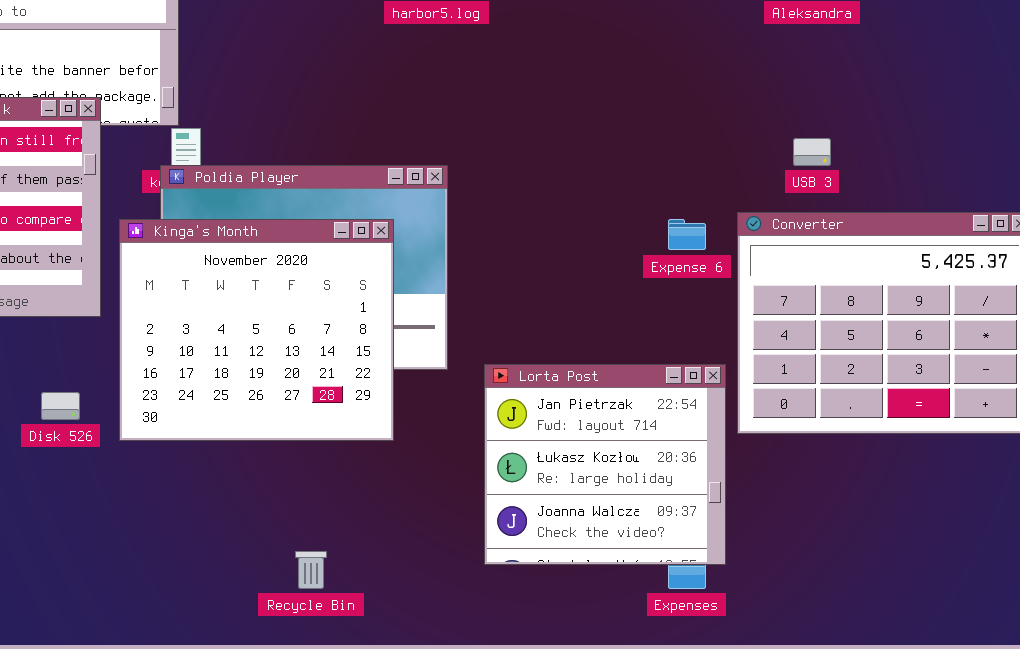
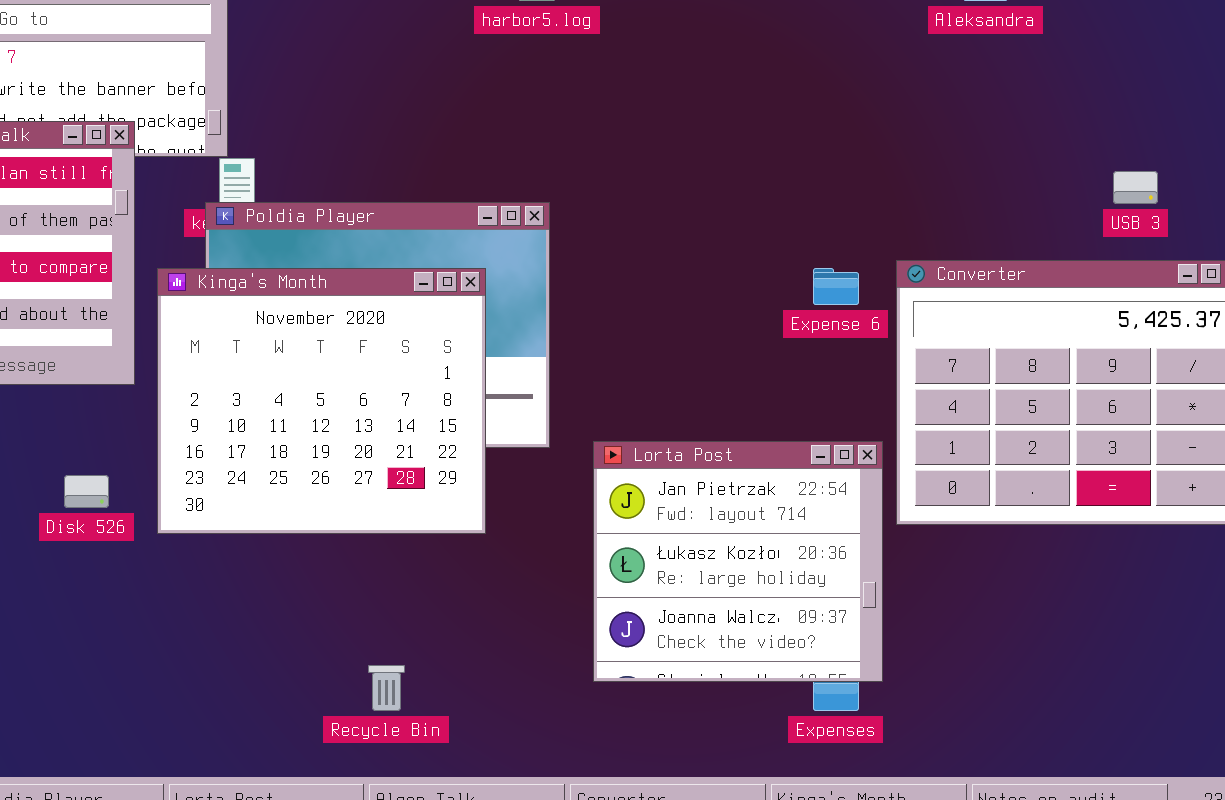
USB 3: [793,138,831,166] -> [1113,171,1158,204], moved

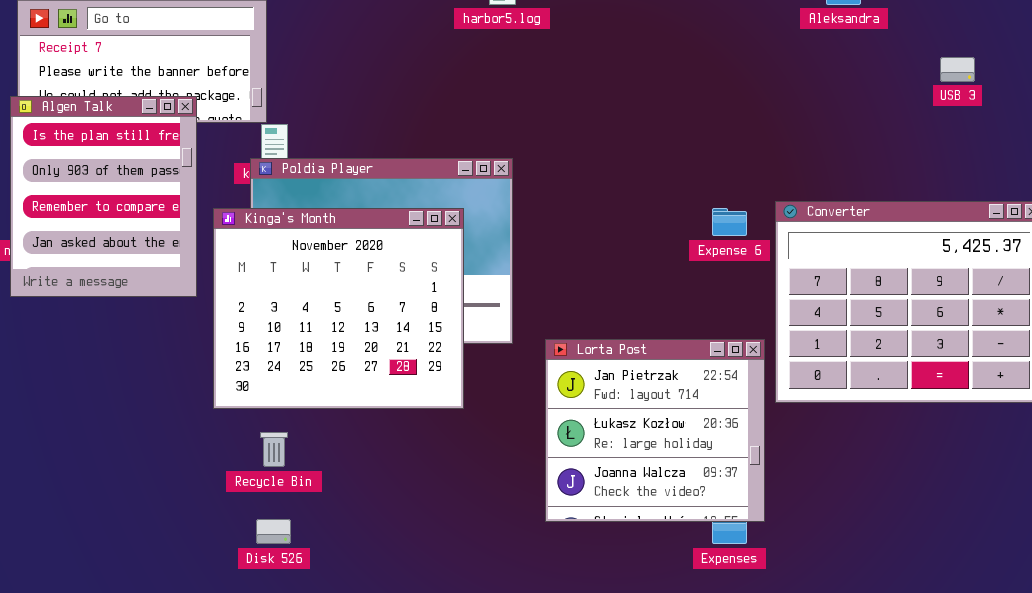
USB 3: [1113,171,1158,204] -> [940,57,975,82], moved
Disk 526: [64,475,109,508] -> [256,519,291,544], moved
Recycle Bin: [368,665,405,711] -> [260,432,288,467], moved

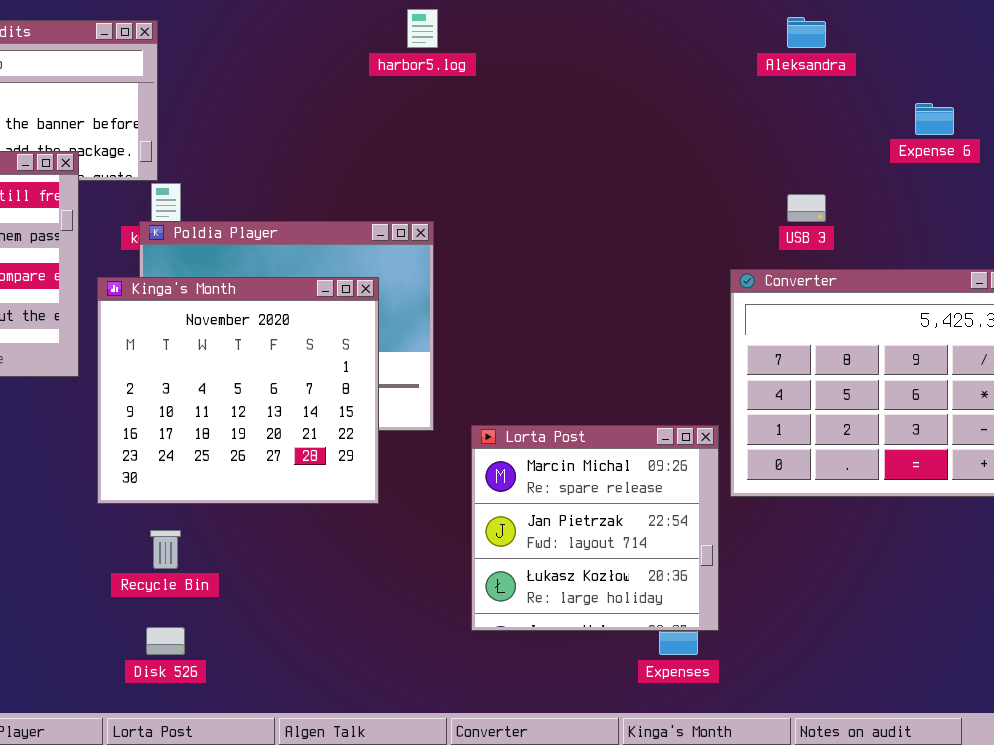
USB 3: [940,57,975,82] -> [787,194,826,222], moved
Expense 6: [712,208,747,236] -> [915,103,954,135], moved
Lorta Post: [545,339,765,522] -> [471,425,719,631], scrolled up 1 row

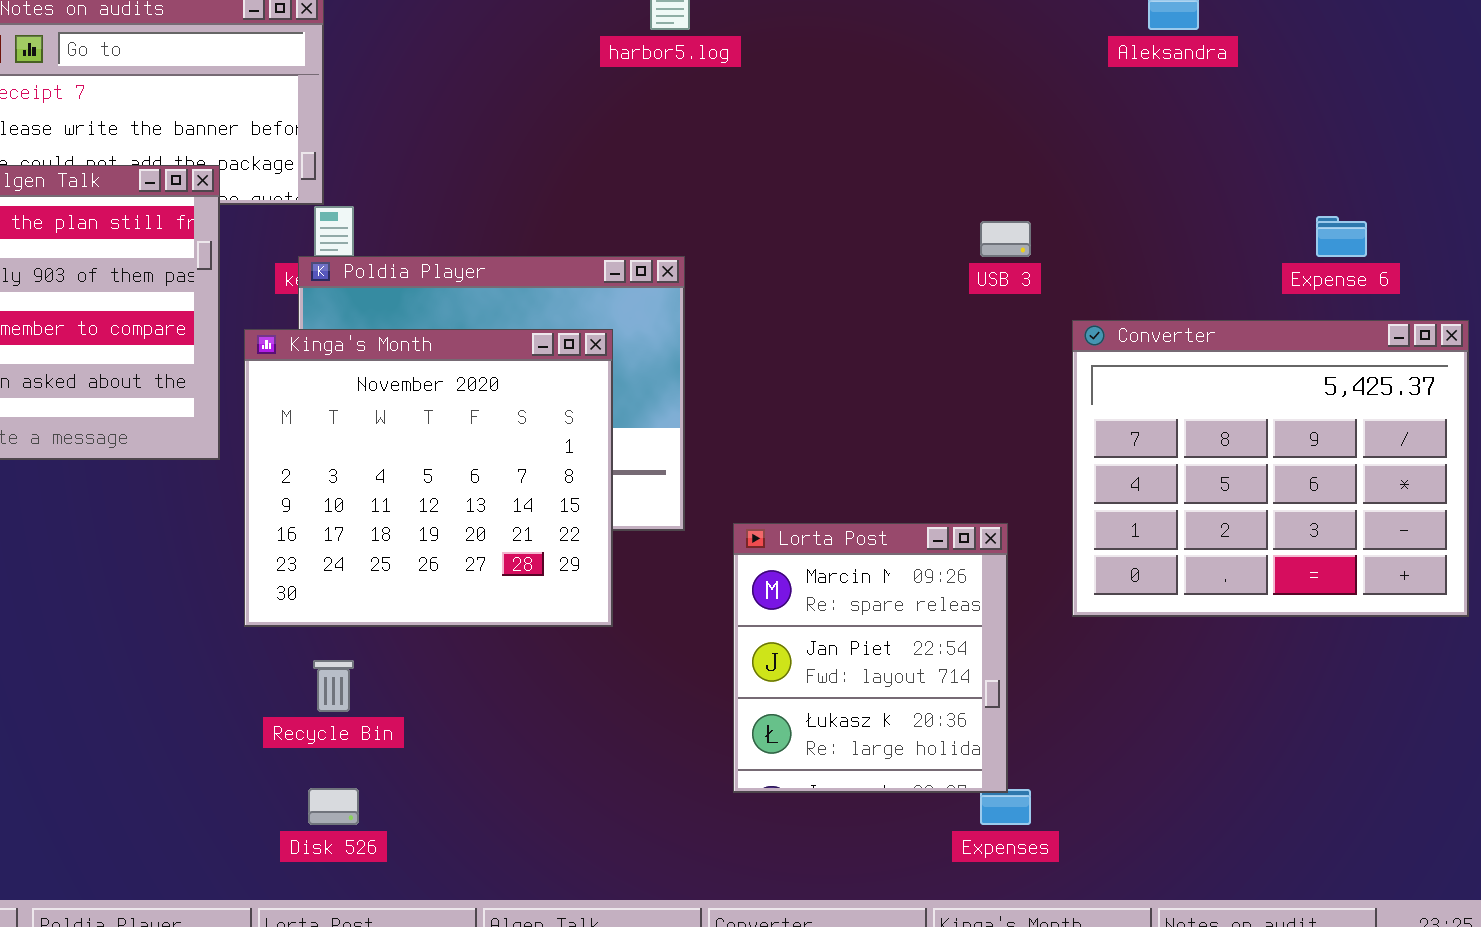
Expense 6: [915,103,954,135] -> [1316,216,1367,257], moved
USB 3: [787,194,826,222] -> [980,221,1031,257], moved
Lorta Post: [471,425,719,631] -> [733,523,1008,793], resized

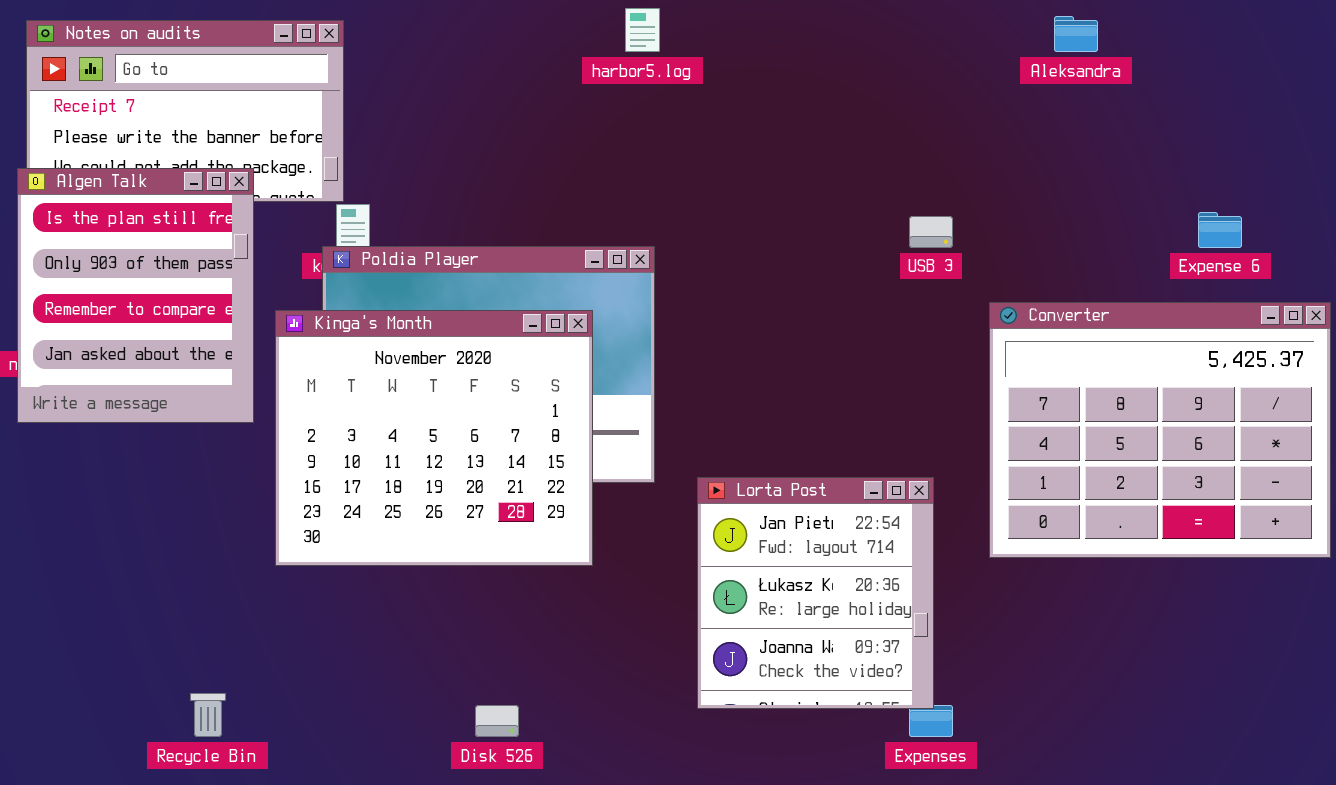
Lorta Post: [733,523,1008,793] -> [697,477,934,709], scrolled down 1 row
Recycle Bin: [313,660,354,712] -> [190,693,226,737], moved
Disk 526: [308,788,359,825] -> [475,705,519,737], moved

